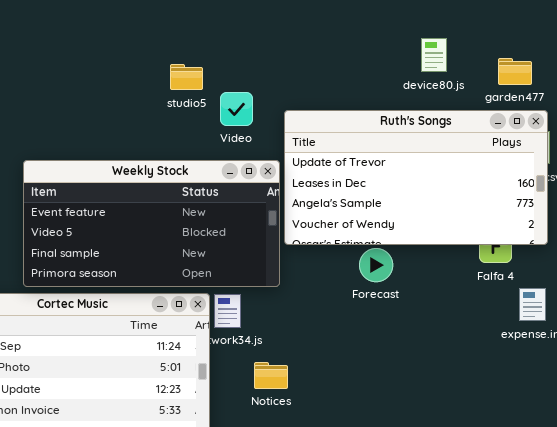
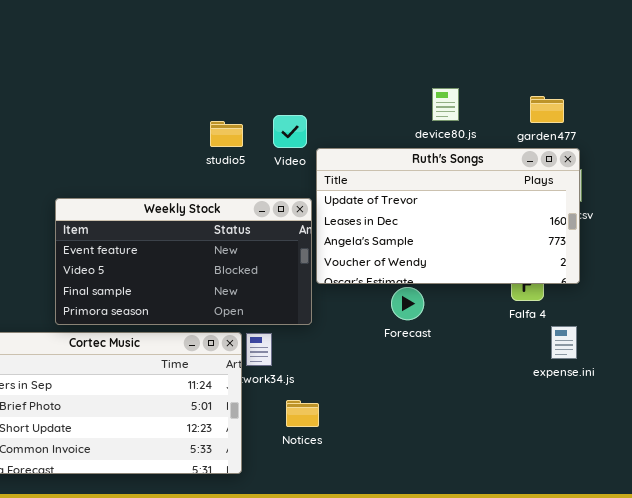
device80.js: [421,38,447,72] -> [432,88,459,121], moved
studio5: [170,64,203,90] -> [210,121,243,147], moved
Video: [220,92,253,126] -> [273,115,307,148], moved

